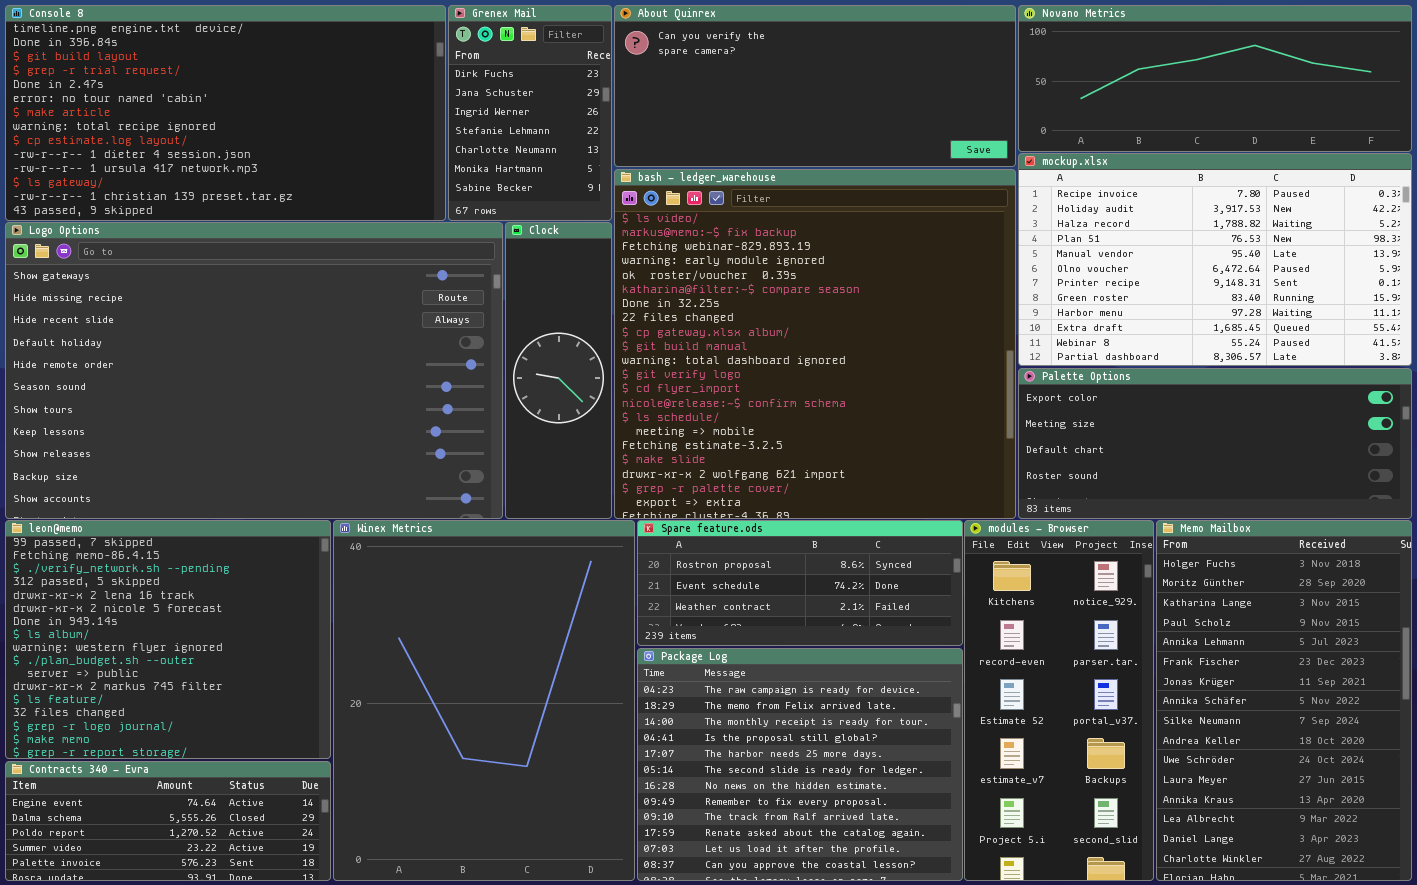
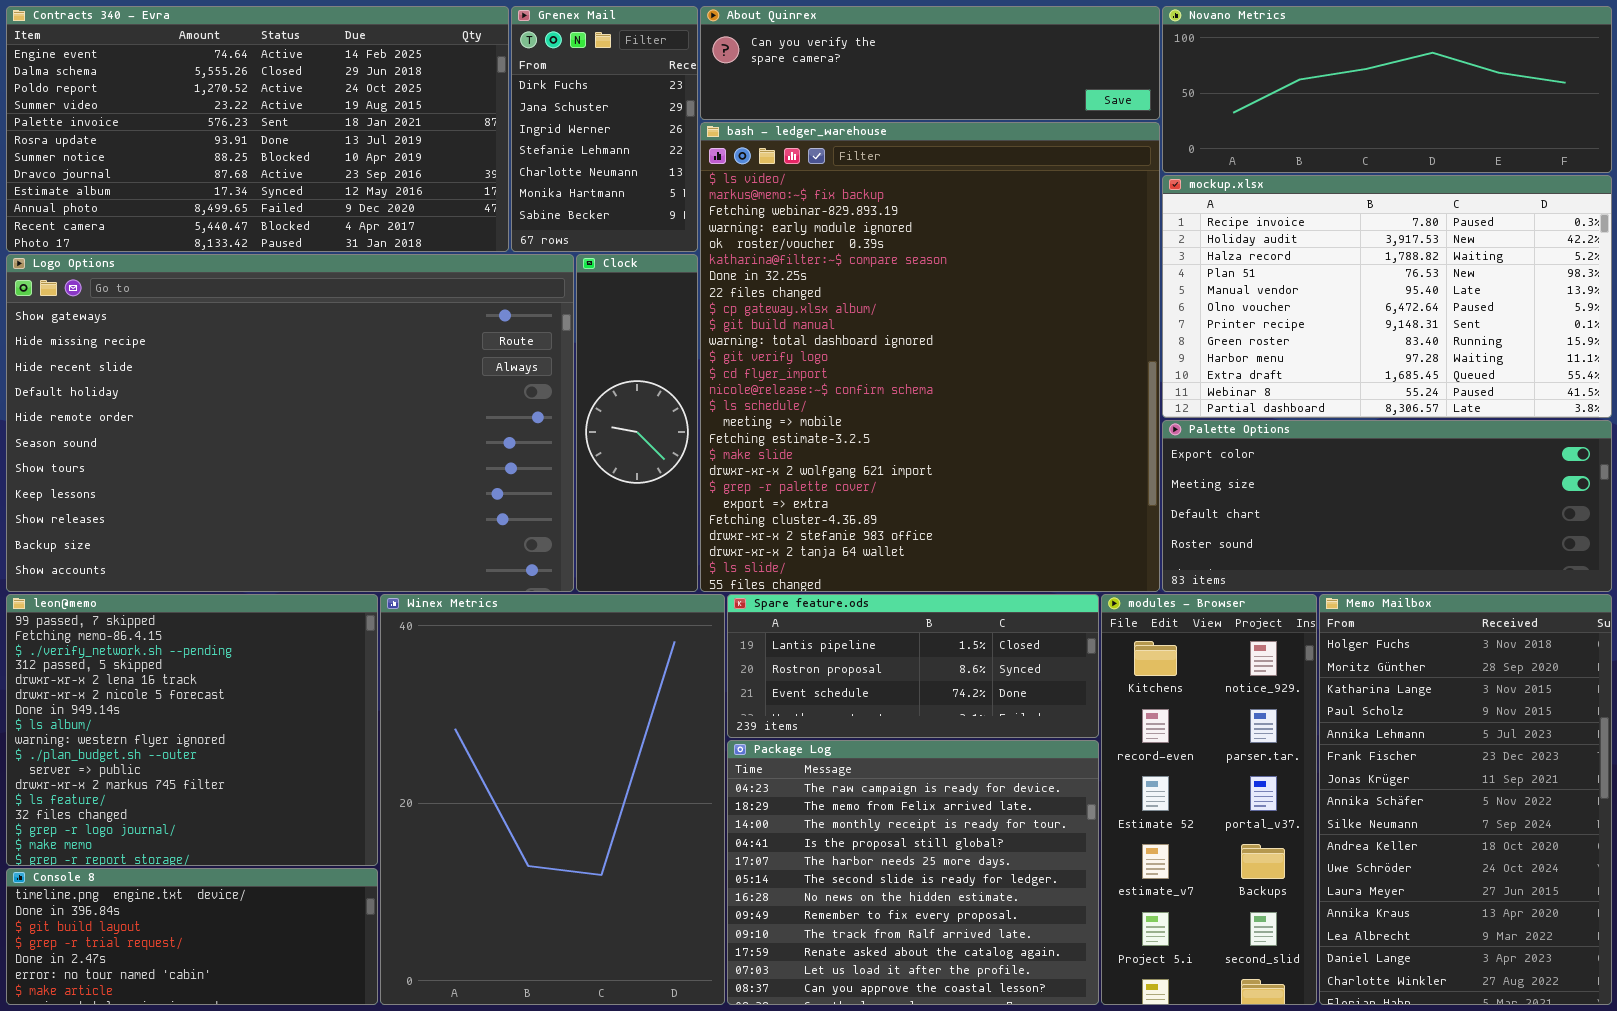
Console 8: [5,5,446,221] -> [6,868,378,1005], moved, resized
About Quinrex: [614,5,1016,167] -> [700,6,1160,120], resized
bash - ledger_warehouse: [614,169,1016,519] -> [700,122,1160,592], resized
Spare feature.ods: [637,520,963,646] -> [727,594,1099,738], scrolled up 1 row
Contracts 340 - Evra: [5,761,331,881] -> [6,6,509,252], moved, resized

